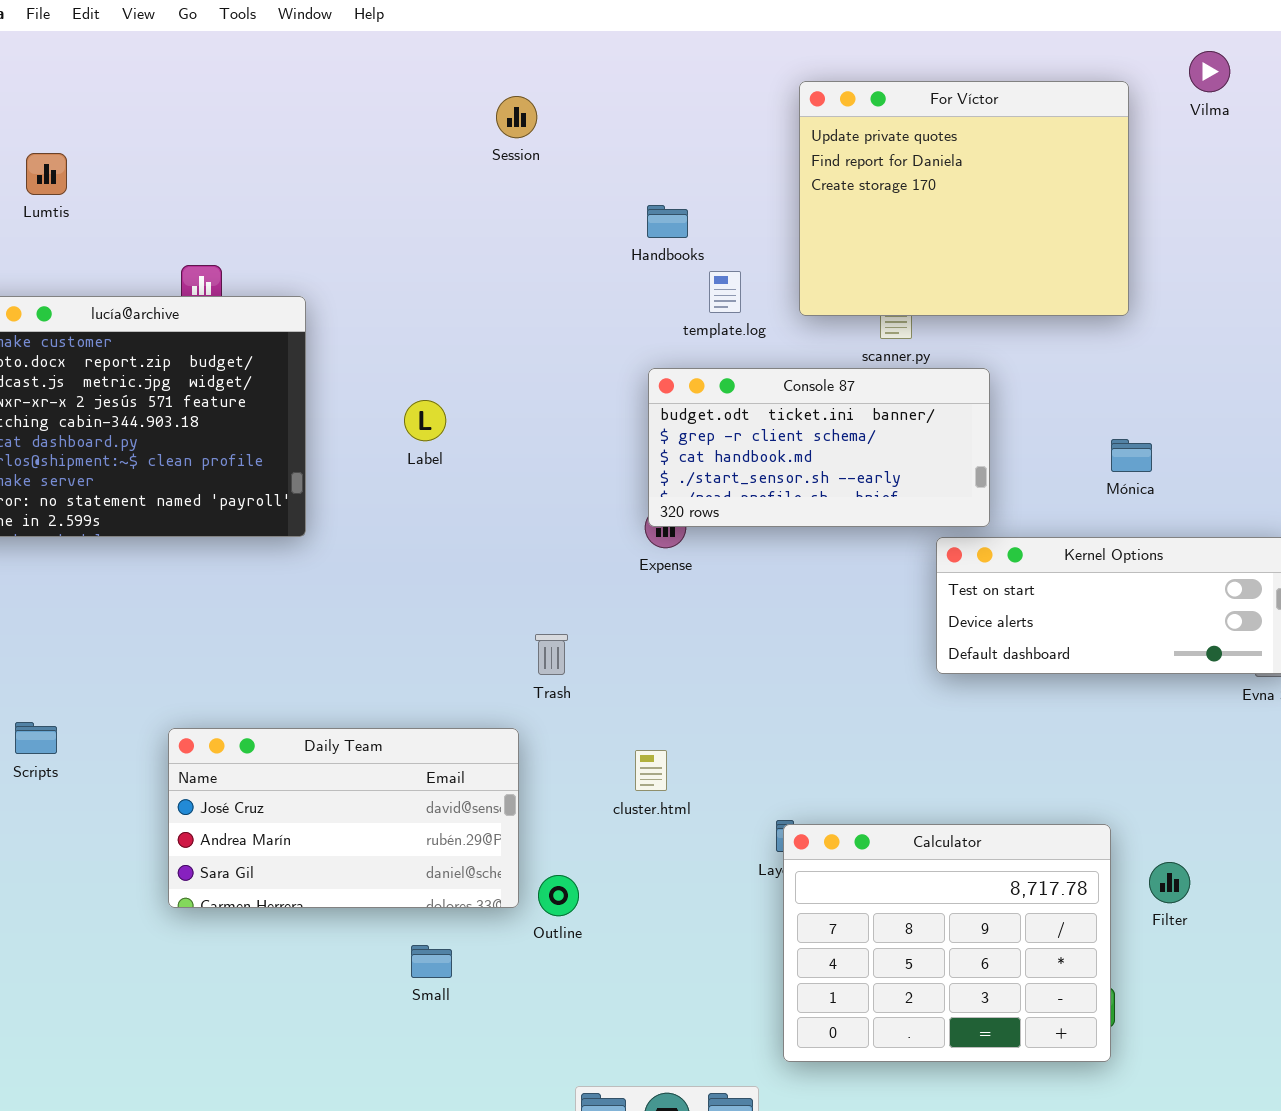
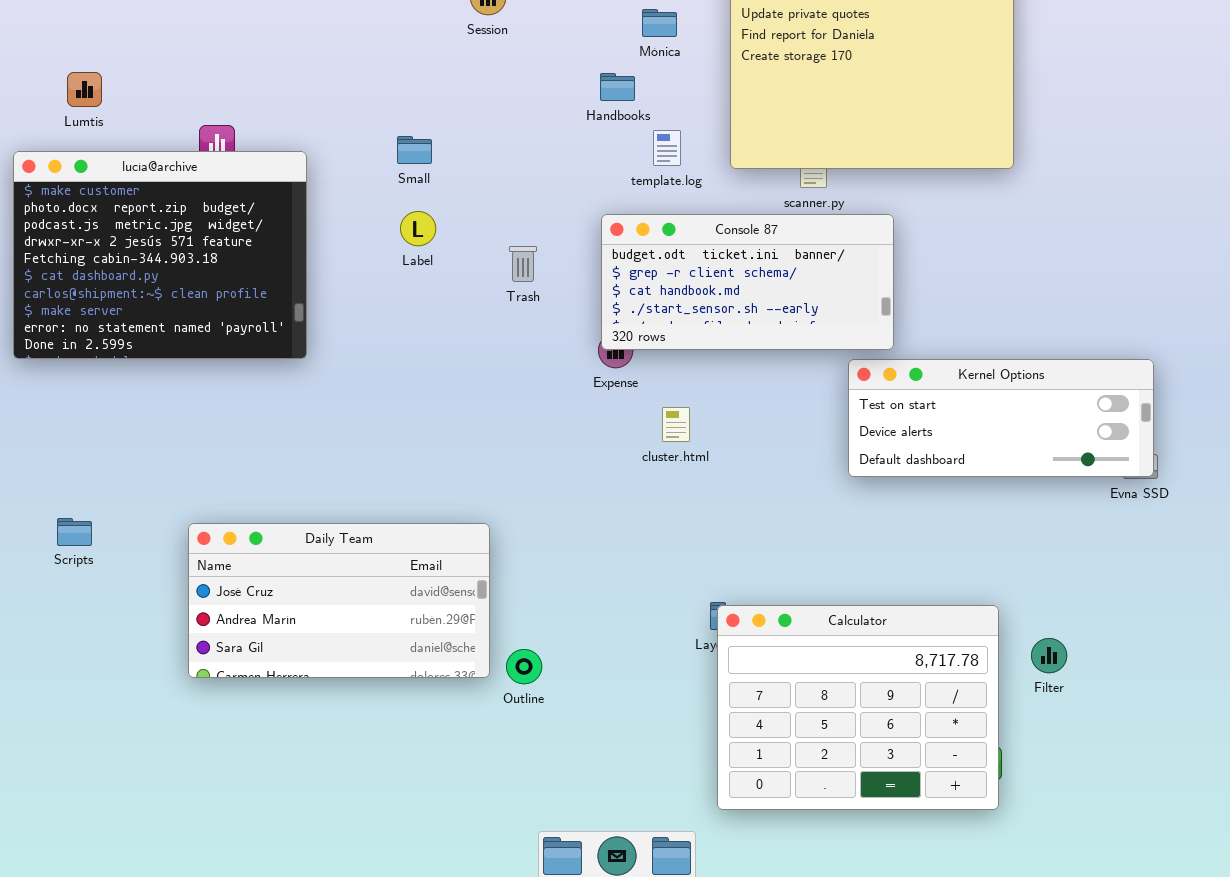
Lumtis: [26,153,67,195] -> [67,72,102,107], moved
Label: [404,400,446,441] -> [400,211,436,246], moved
Mónica: [1111,439,1152,472] -> [642,9,677,37], moved
Trash: [535,634,568,675] -> [509,246,537,282], moved
cluster.html: [635,750,667,791] -> [662,407,690,442], moved
Small: [411,945,452,978] -> [397,136,432,164], moved

